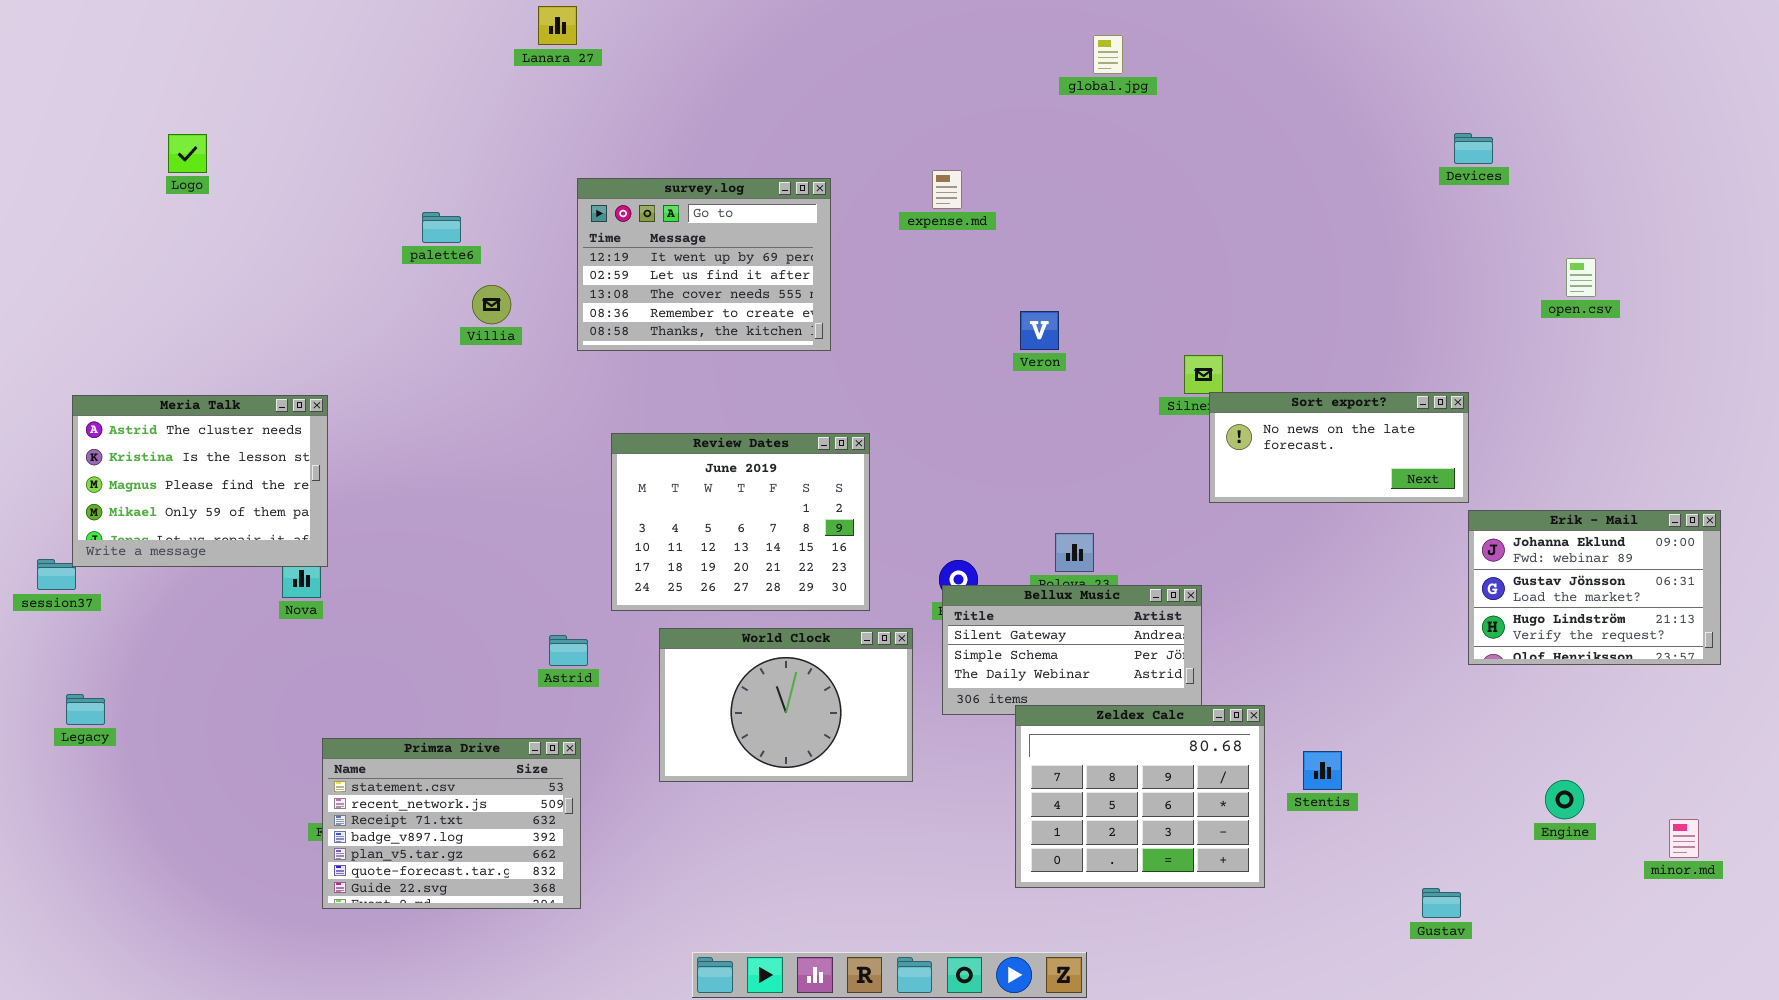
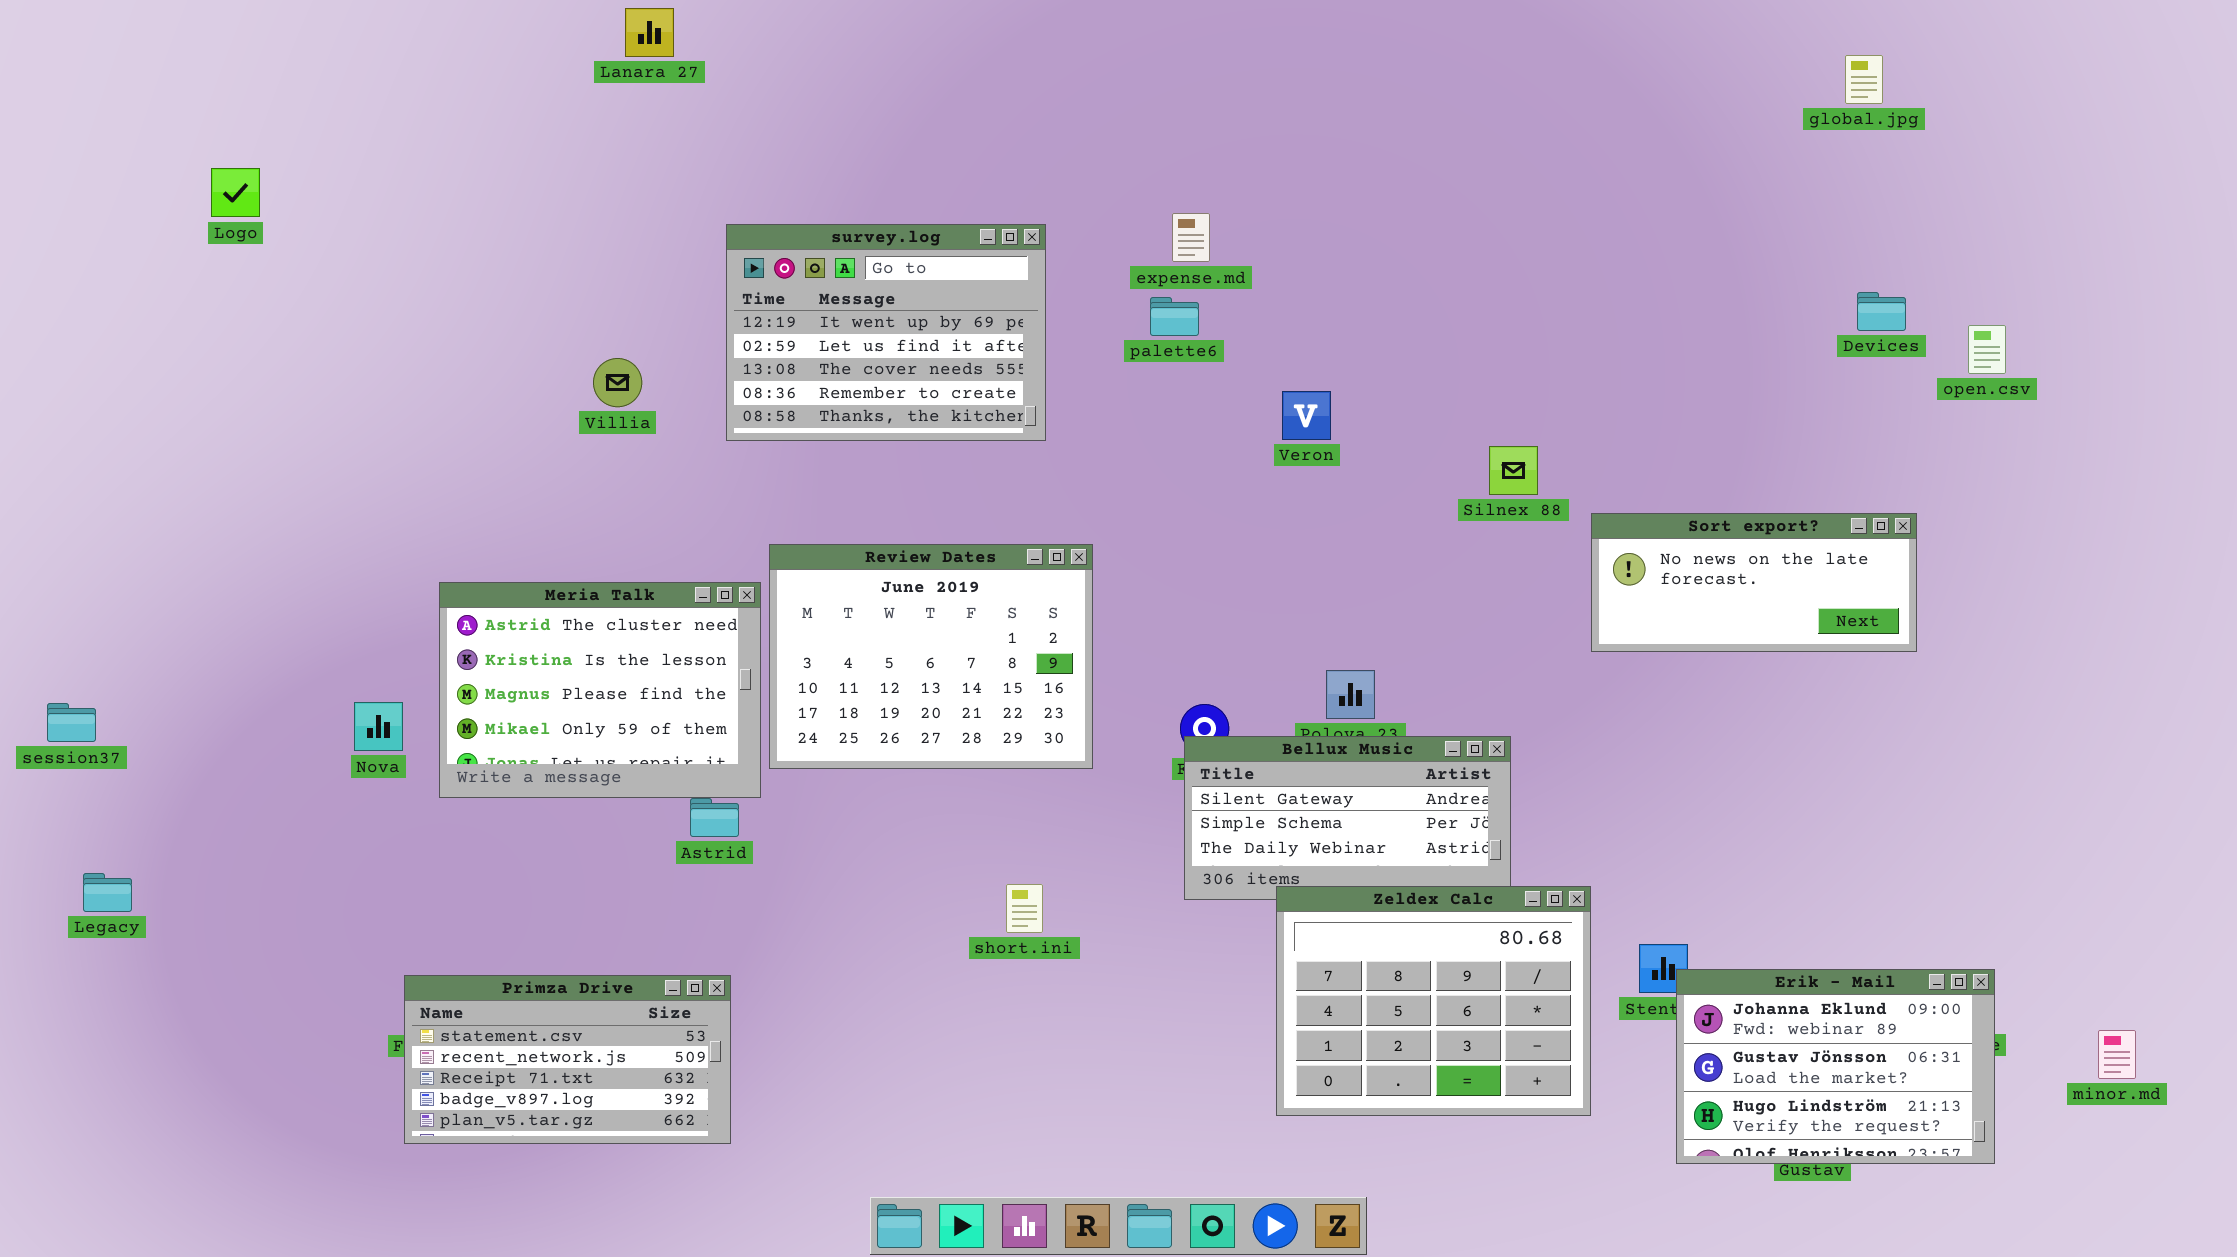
Lanara 27: [538,6,577,45] -> [625,8,674,57], moved
global.jpg: [1093,35,1123,74] -> [1845,55,1883,104], moved
Devices: [1454,133,1493,164] -> [1857,292,1906,331], moved
palette6: [422,212,461,243] -> [1150,297,1199,336], moved
Sort export?: [1209,392,1469,503] -> [1591,513,1917,652], moved
Meria Talk: [72,395,328,567] -> [439,582,761,798], moved
Erik - Mail: [1468,510,1721,665] -> [1676,969,1995,1164], moved
World Clock: [659,628,913,782] -> none, closed
Primza Drive: [322,738,581,909] -> [404,975,731,1144], resized

